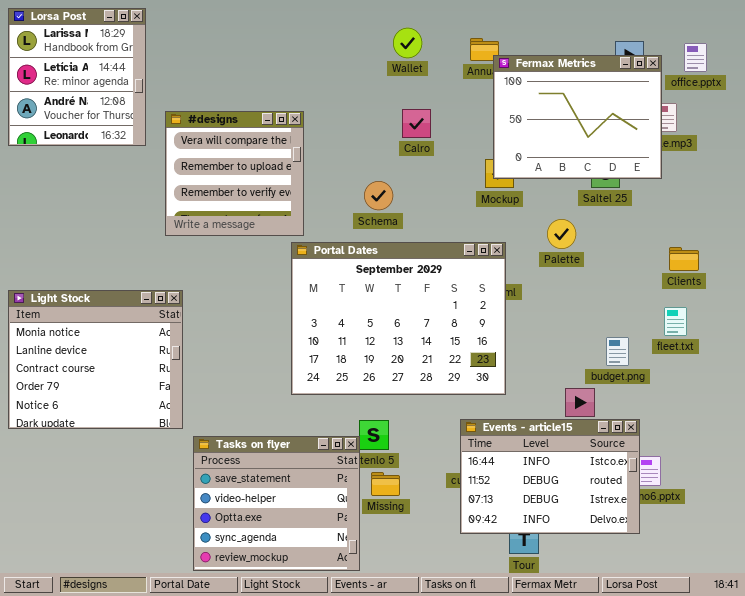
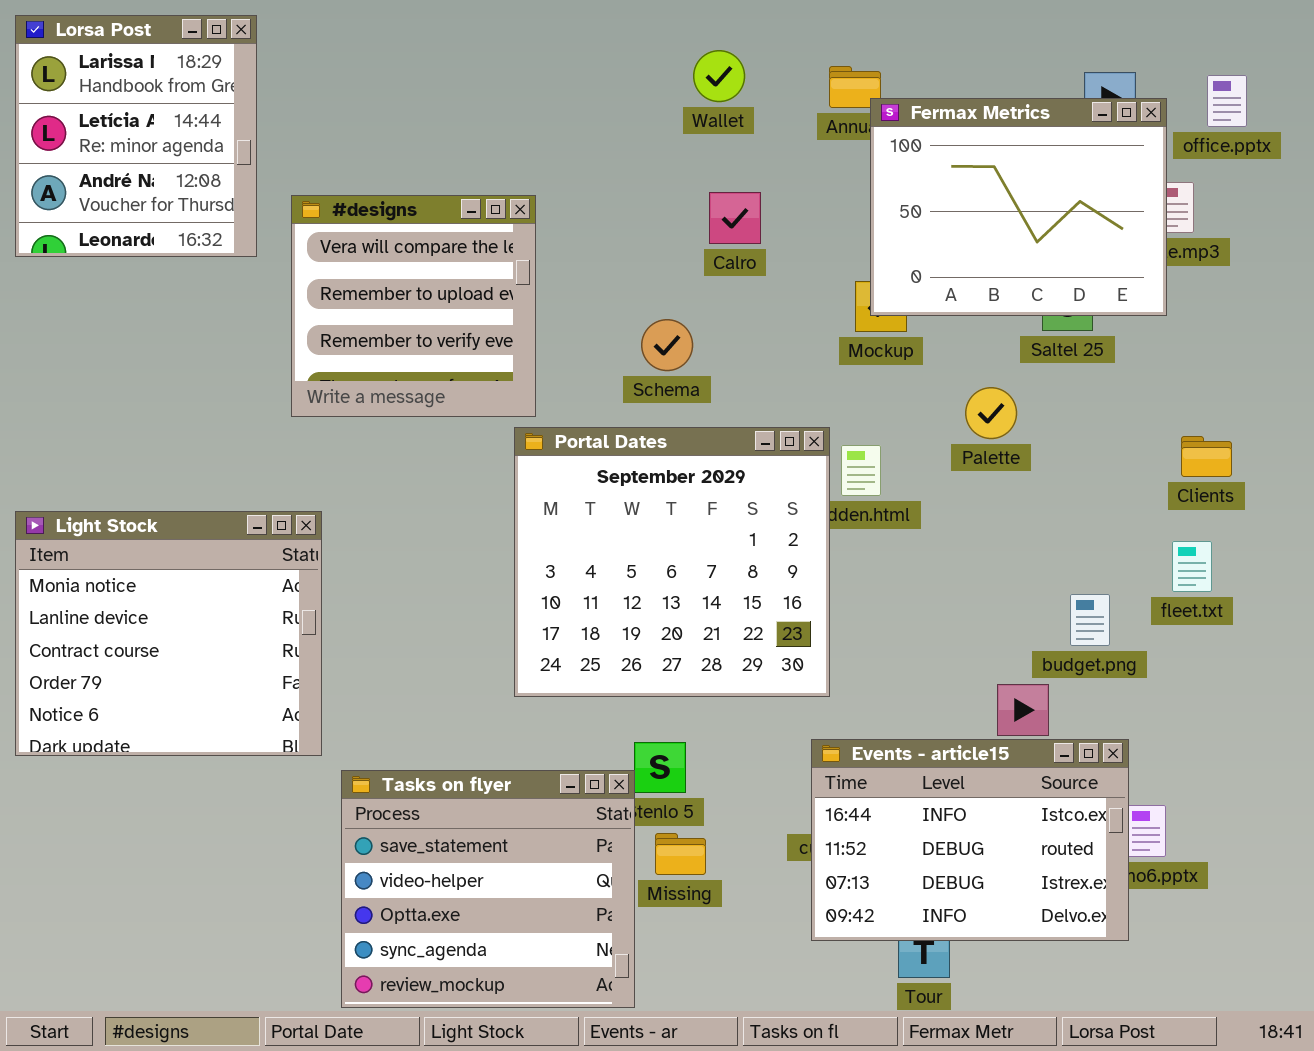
Portal Dates: [291,242,506,395] -> [514,427,830,697], resized

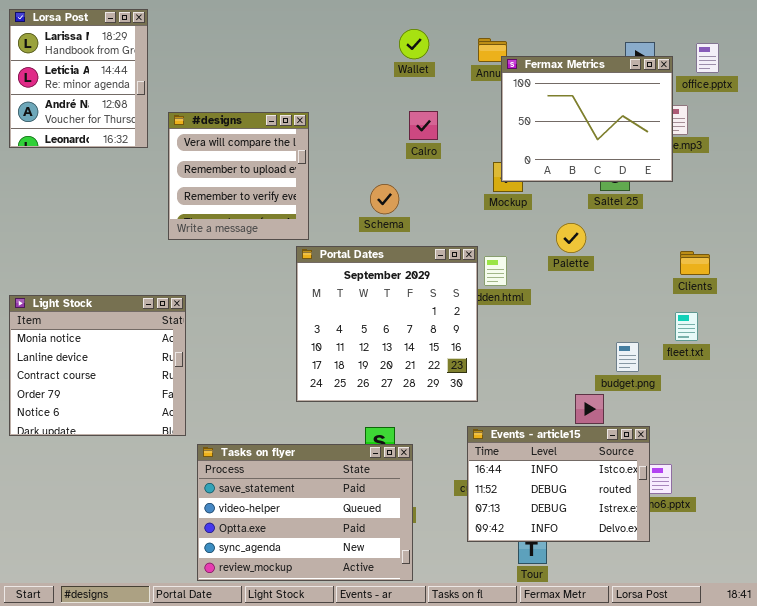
Tasks on flyer: [341,770,635,1008] -> [197,444,413,581], resized

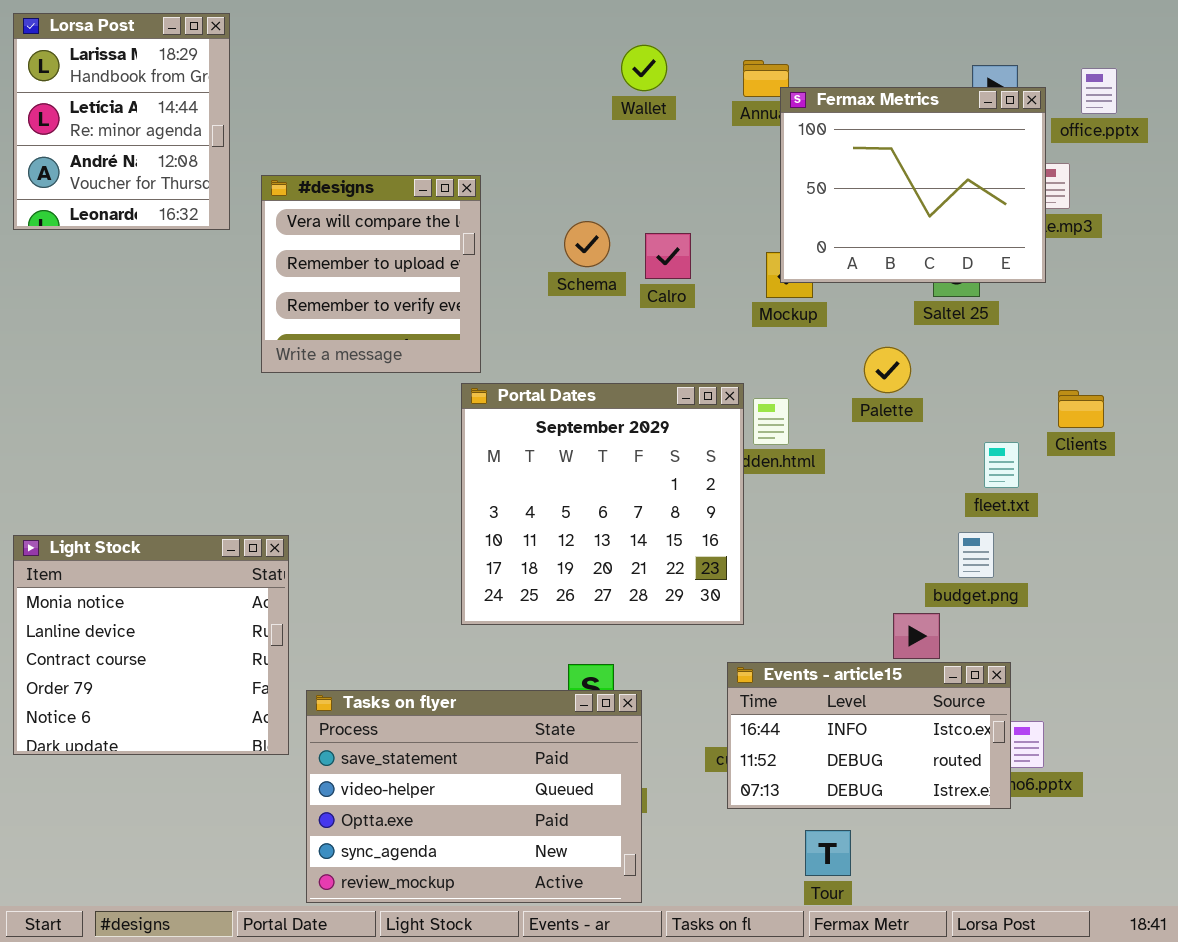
Calro: [409,111,438,140] -> [645,233,691,279], moved
Schema: [370,184,399,214] -> [564,221,610,267], moved
Light Stock: [9,295,186,436] -> [13,535,289,755], moved
fleet.txt: [675,312,698,341] -> [984,442,1019,488], moved
Events - article15: [467,426,650,542] -> [727,662,1011,809], resized

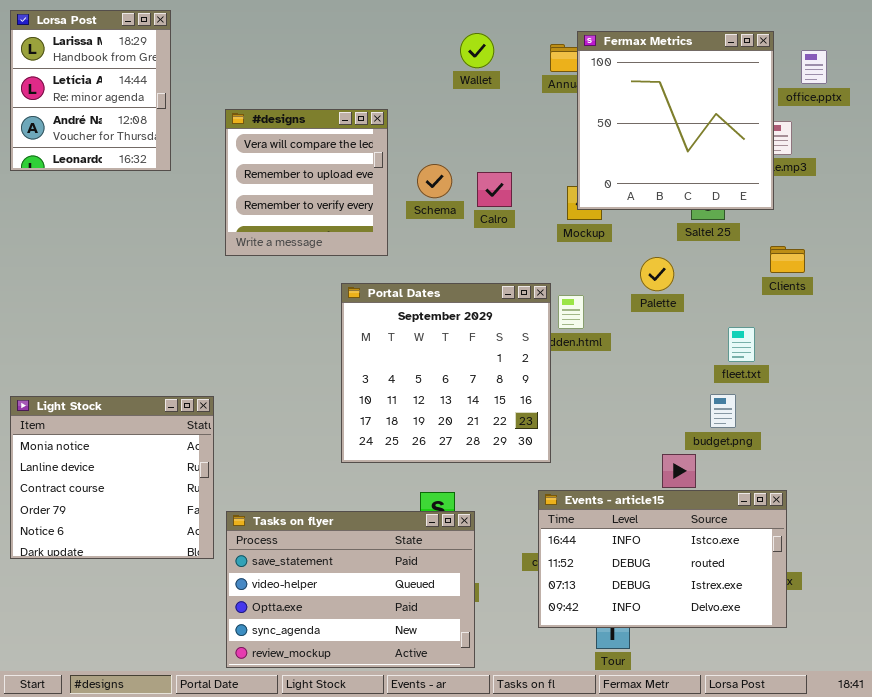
Fermax Metrics: [780,87,1046,283] -> [577,31,774,210], resized
#designs: [261,175,481,373] -> [225,109,388,256], moved
Clients: [1058,390,1104,428] -> [770,246,805,273], moved
Events - article15: [727,662,1011,809] -> [538,490,787,628], resized

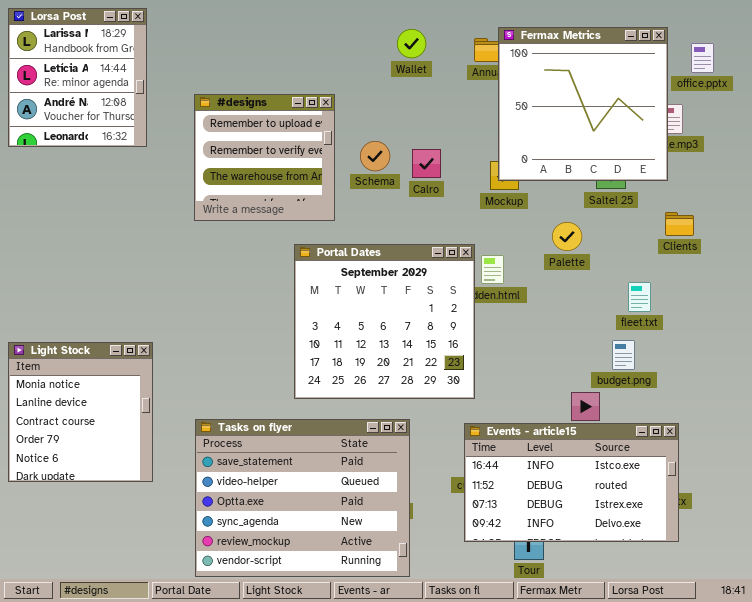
#designs: [225,109,388,256] -> [194,94,335,221], scrolled down 1 row
Light Stock: [10,396,214,559] -> [8,342,153,482], resized
Tasks on flyer: [226,511,475,668] -> [195,419,410,577], resized

